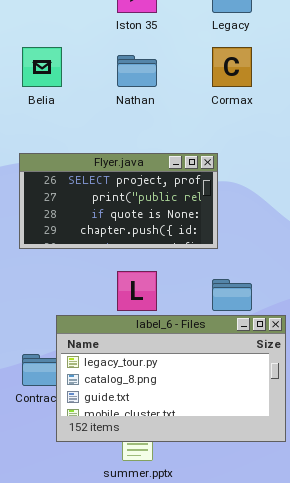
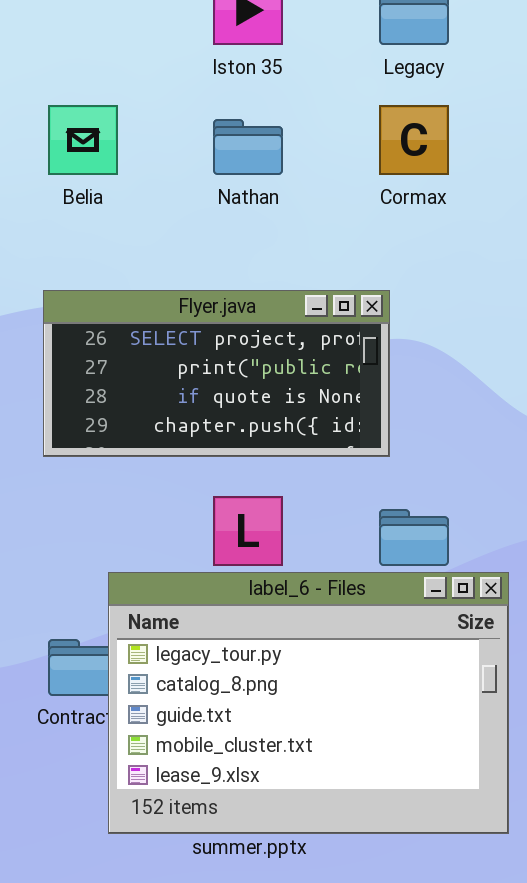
label_6 - Files: [56,315,286,442] -> [108,572,509,834], resized

